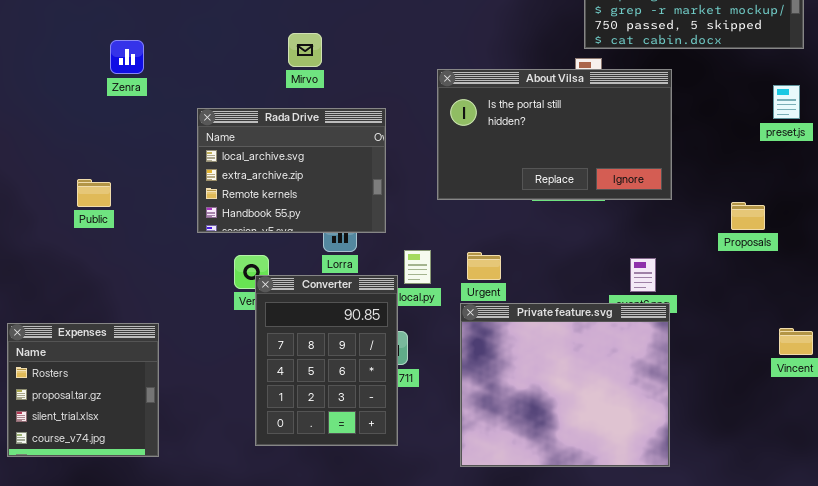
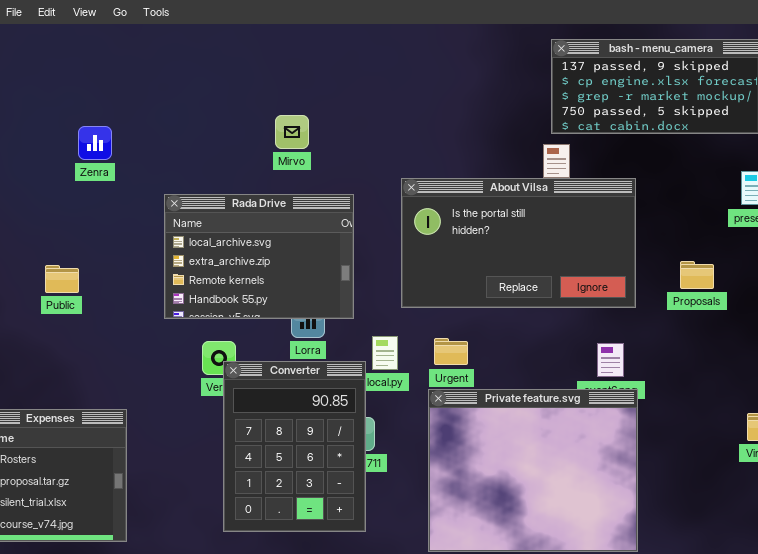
Mirvo: [288,33,322,67] -> [275,115,309,149], moved
About Vilsa: [437,69,672,200] -> [401,178,636,308], moved
Proposals: [731,202,765,230] -> [680,261,714,289], moved

